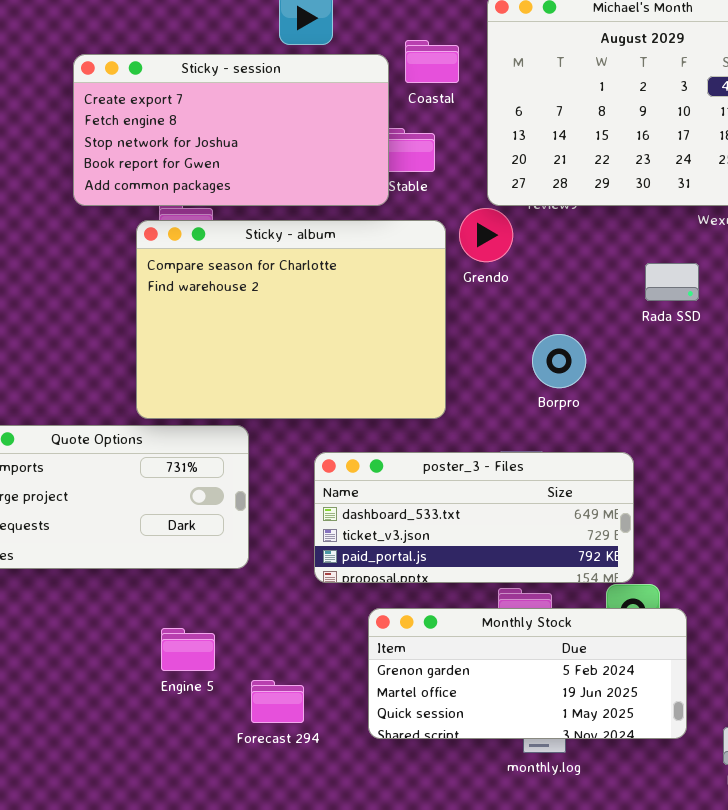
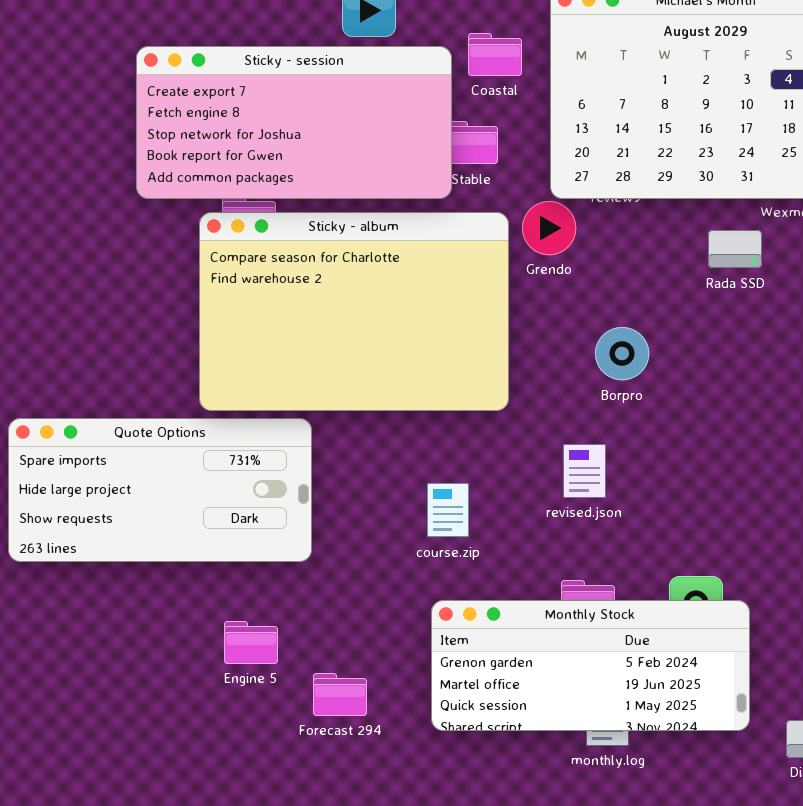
Rada SSD: [645,263,699,301] -> [708,230,762,268], moved
poster_3 - Files: [314,452,634,583] -> none, closed

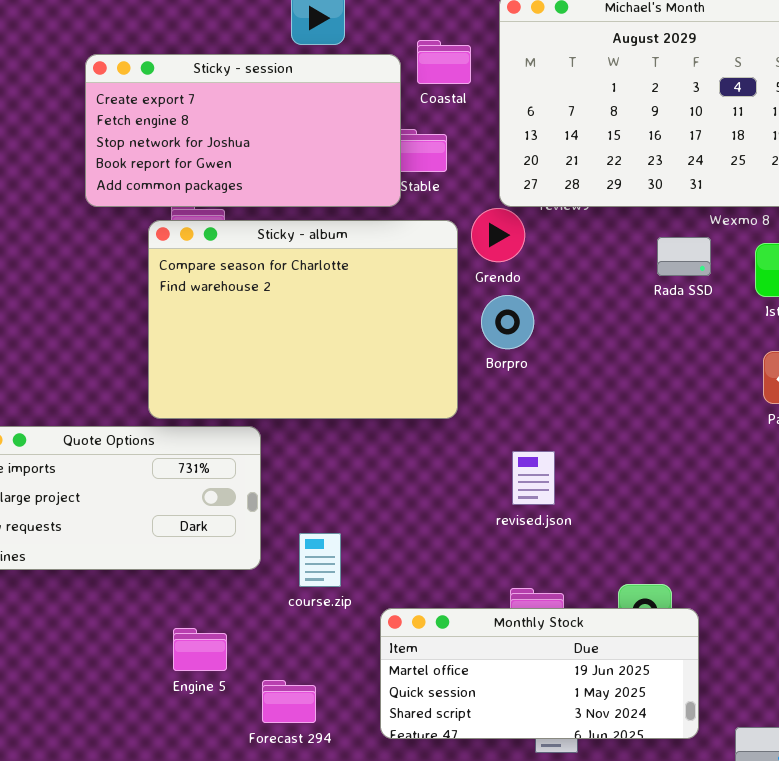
Borpro: [595,327,649,380] -> [481,295,534,349], moved
course.zip: [427,483,469,537] -> [299,533,341,587], moved
Monthly Stock: [431,600,750,731] -> [380,608,699,739], scrolled down 1 row

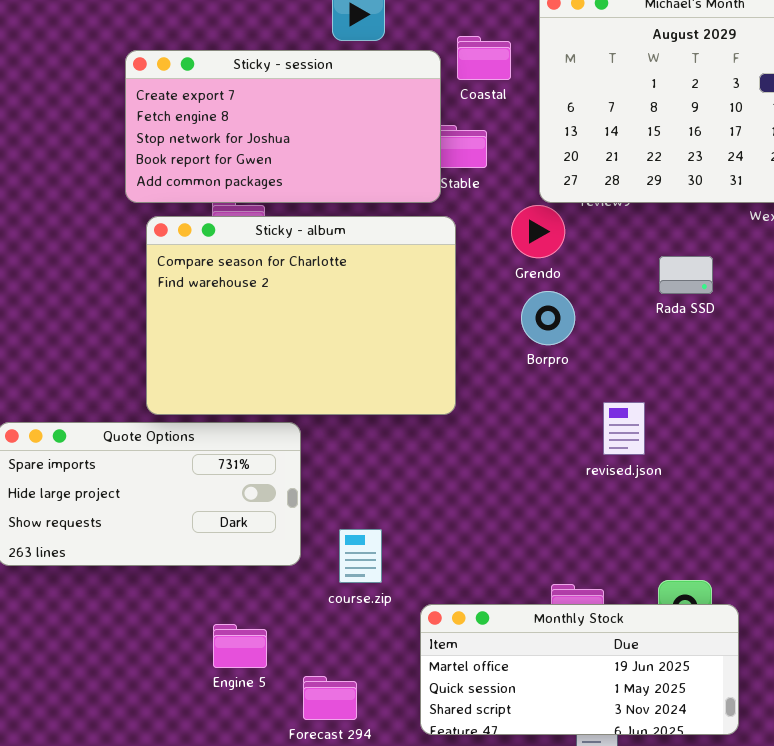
Sticky - album: [148,220,458,419] -> [146,216,456,415], moved
Rada SSD: [657,237,711,276] -> [659,256,713,294], moved
revised.json: [512,451,555,505] -> [603,402,645,455], moved

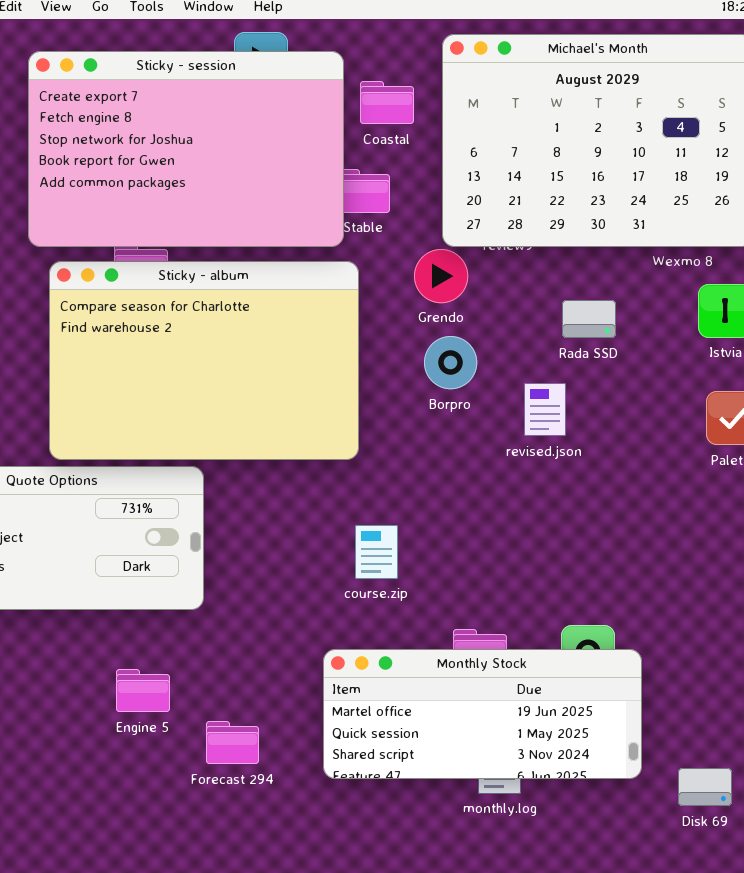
Sticky - session: [125,50,441,203] -> [28,51,344,247], resized
revised.json: [603,402,645,455] -> [524,383,566,436], moved
course.zip: [339,529,382,583] -> [355,525,398,579], moved

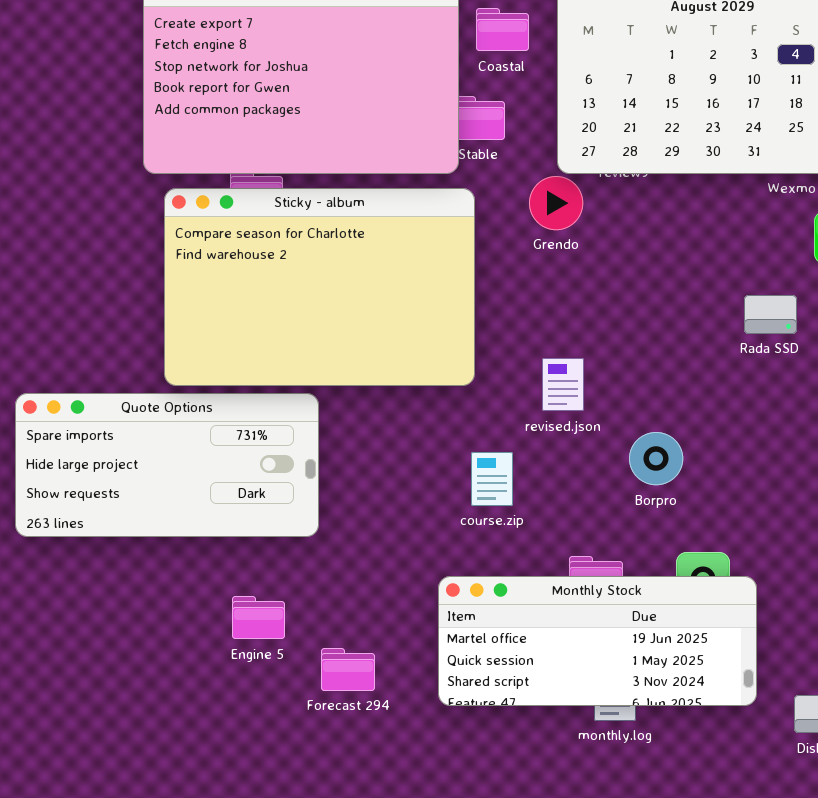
Rada SSD: [562,300,616,338] -> [744,295,797,334], moved
Borpro: [424,336,477,389] -> [629,432,683,485], moved
revised.json: [524,383,566,436] -> [542,358,584,411], moved

